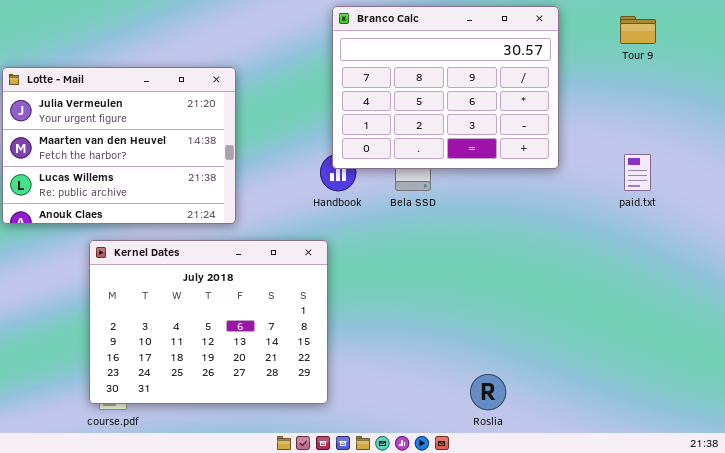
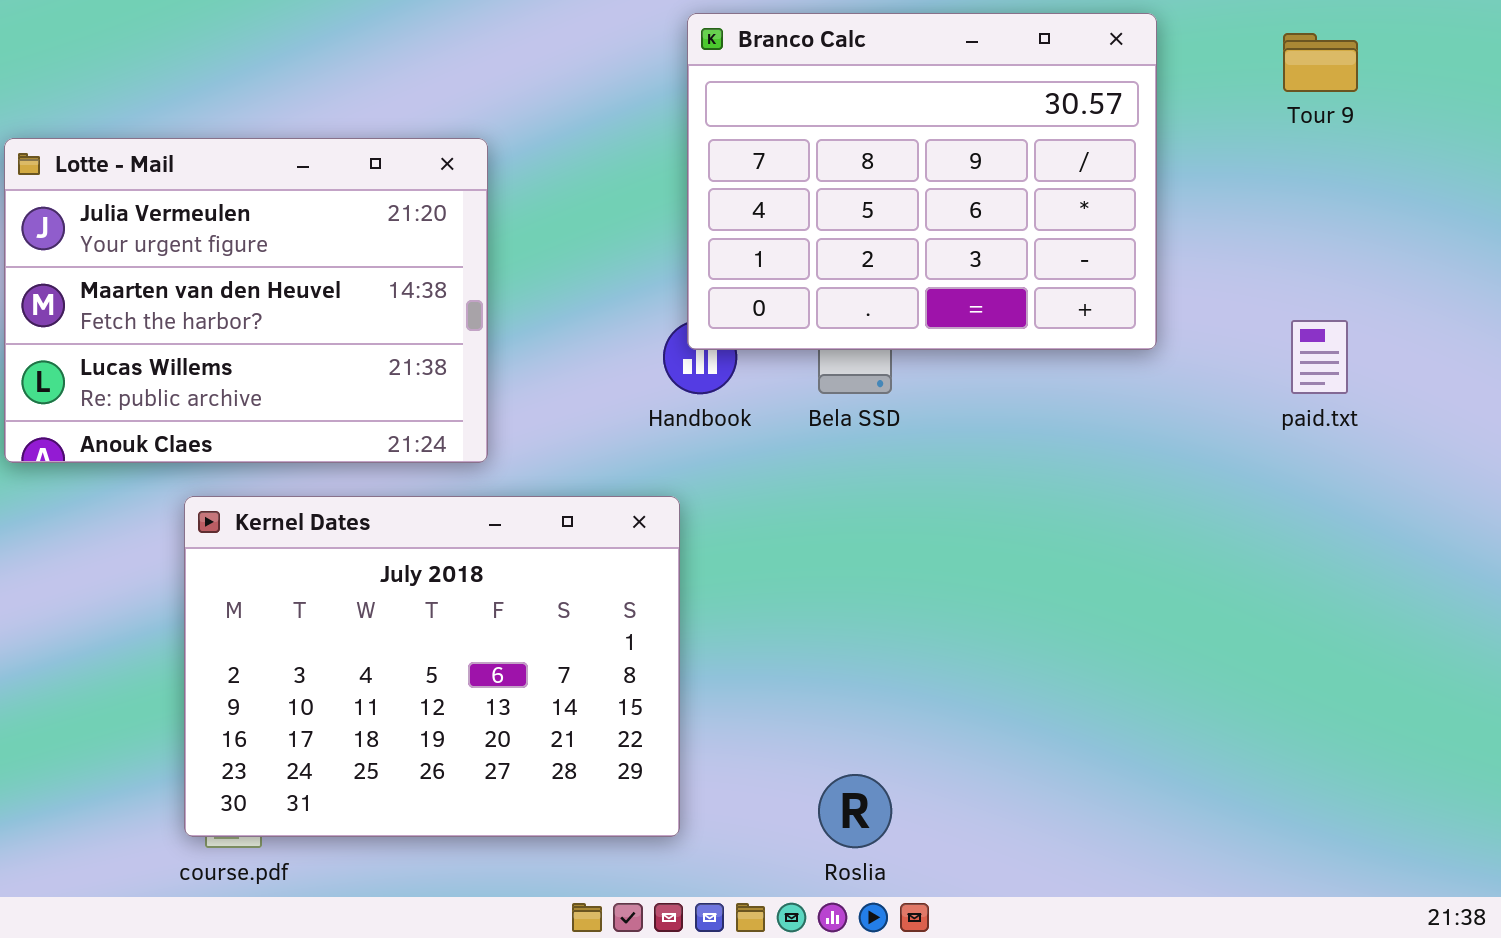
Roslia: [470,374,506,410] -> [818,774,892,848], moved

